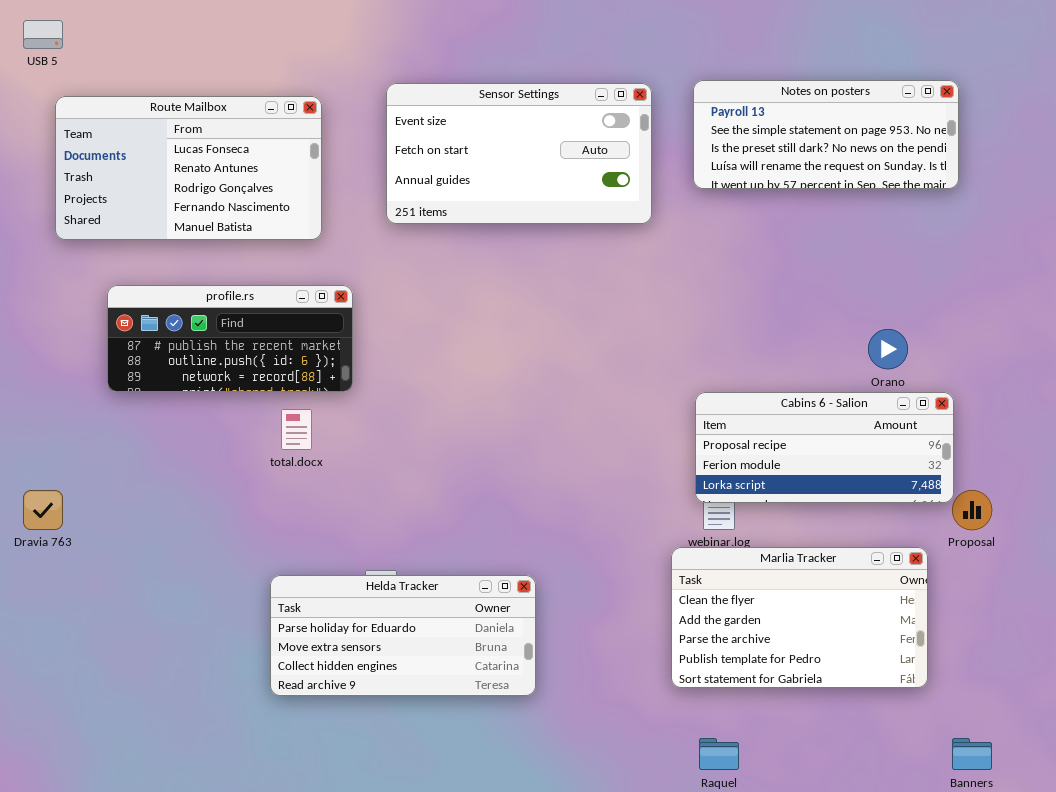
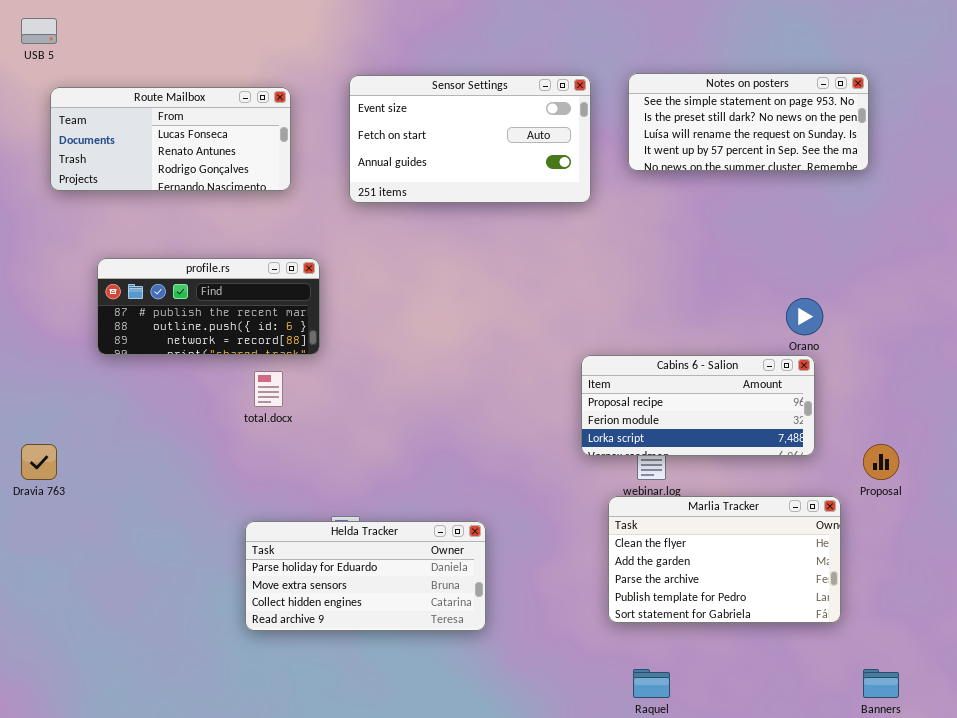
Notes on posters: [693,80,959,189] -> [628,73,869,171], scrolled down 1 row
Route Mailbox: [55,96,322,240] -> [50,87,291,191], resized
Cabins 6 - Salion: [695,392,954,503] -> [581,355,815,456], moved

